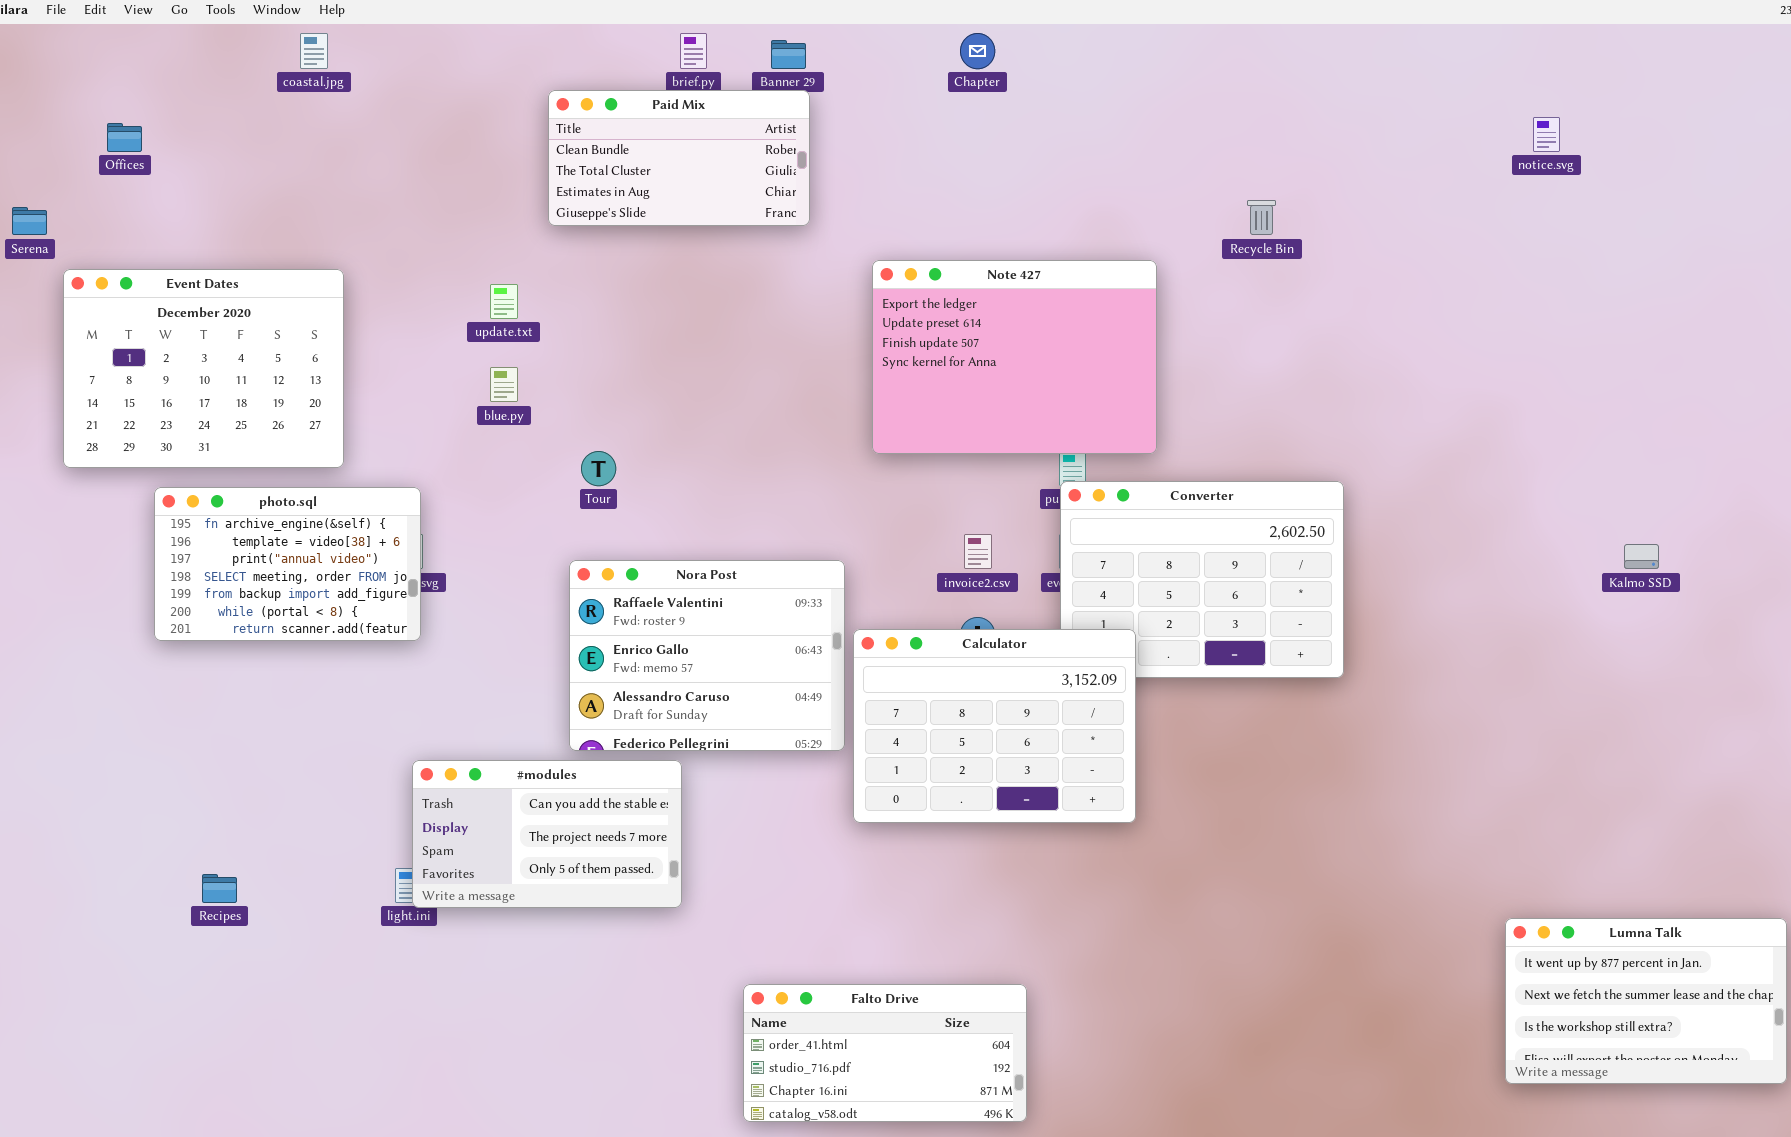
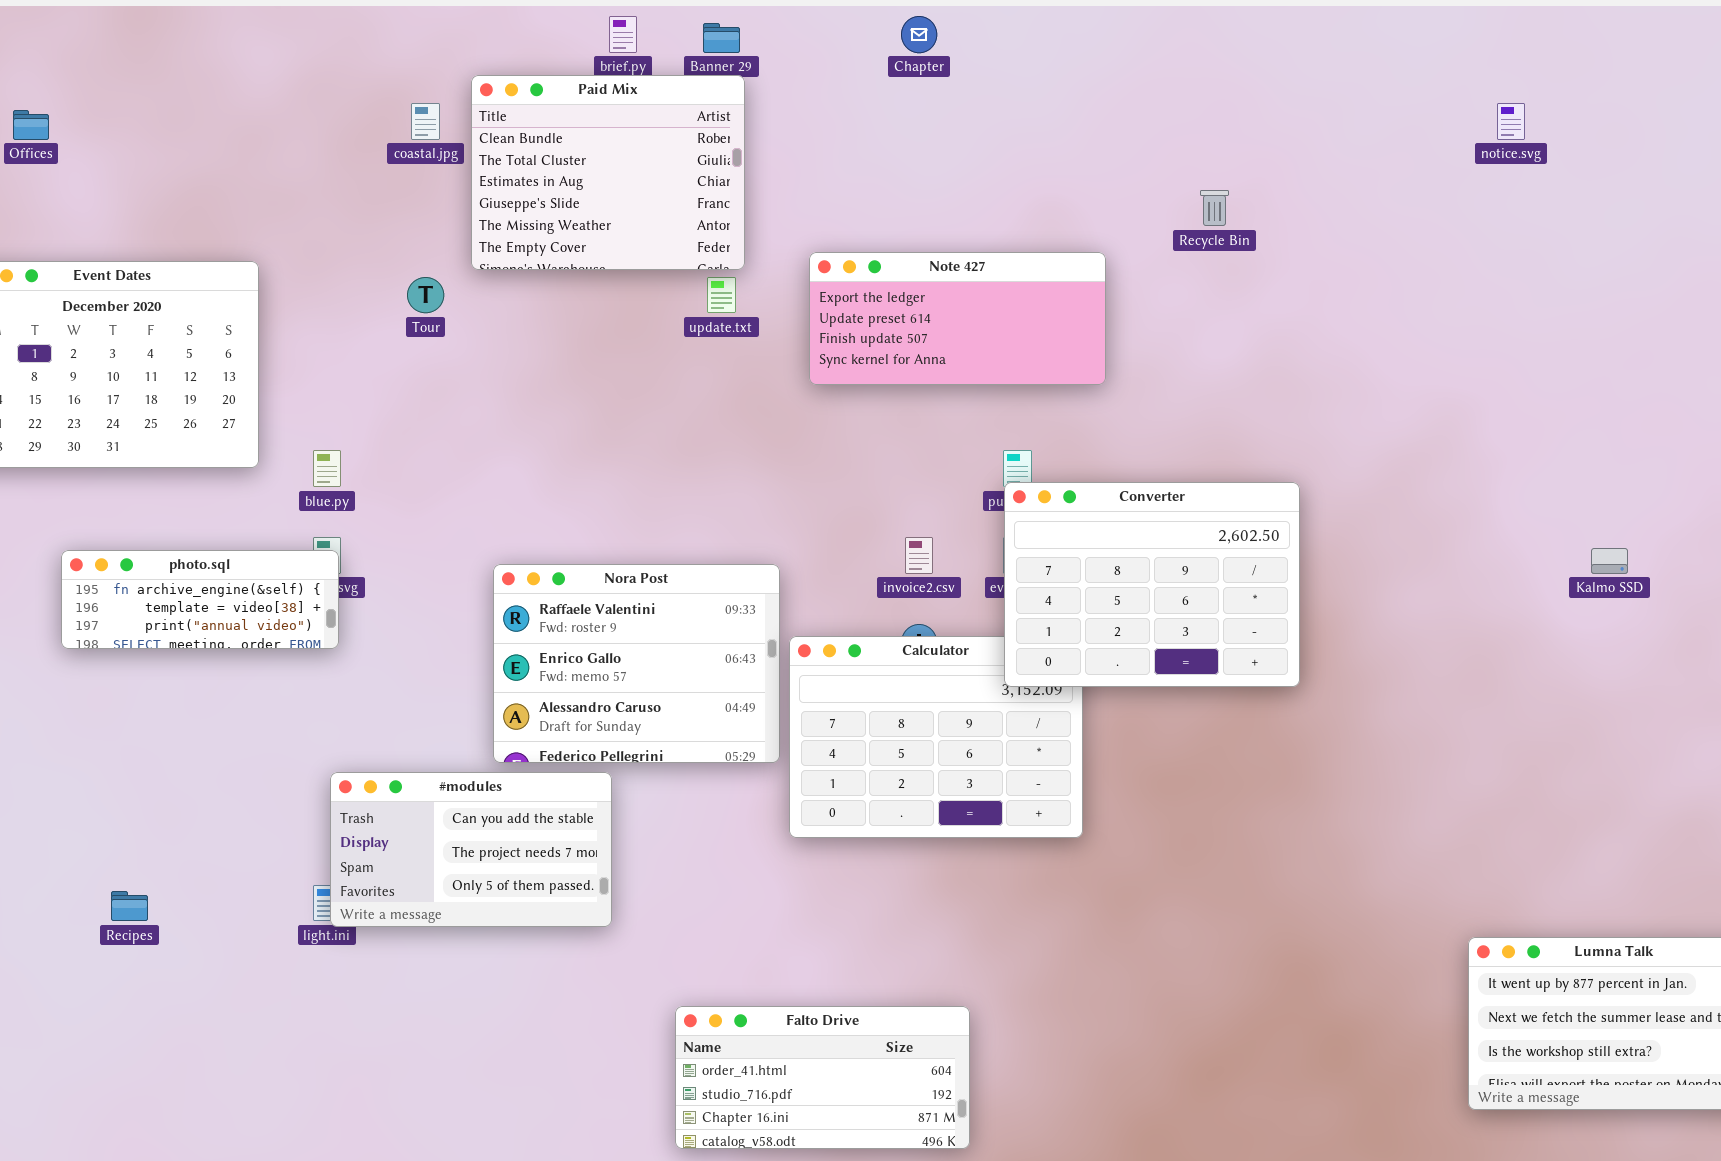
coastal.jpg: [300,33,328,69] -> [411,103,440,140], moved
Paid Mix: [548,90,810,226] -> [471,75,745,270], resized
Note 427: [872,260,1157,454] -> [809,252,1106,385], resized
update.txt: [490,284,518,319] -> [707,277,736,313], moved
blue.py: [490,367,518,402] -> [313,450,341,487], moved
Tour: [581,451,616,486] -> [407,277,444,313], moved
Converter: [1060,481,1344,678] -> [1004,482,1300,687], raised
photo.sql: [154,487,421,641] -> [61,550,339,649], resized

